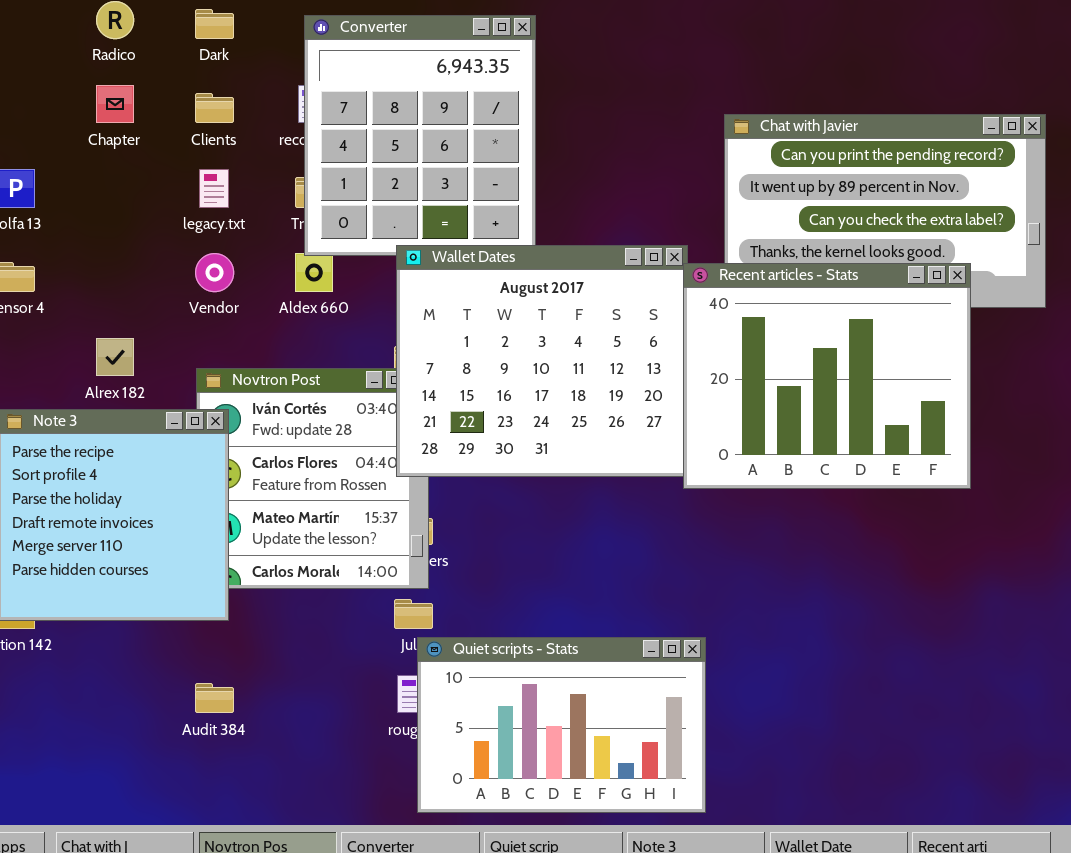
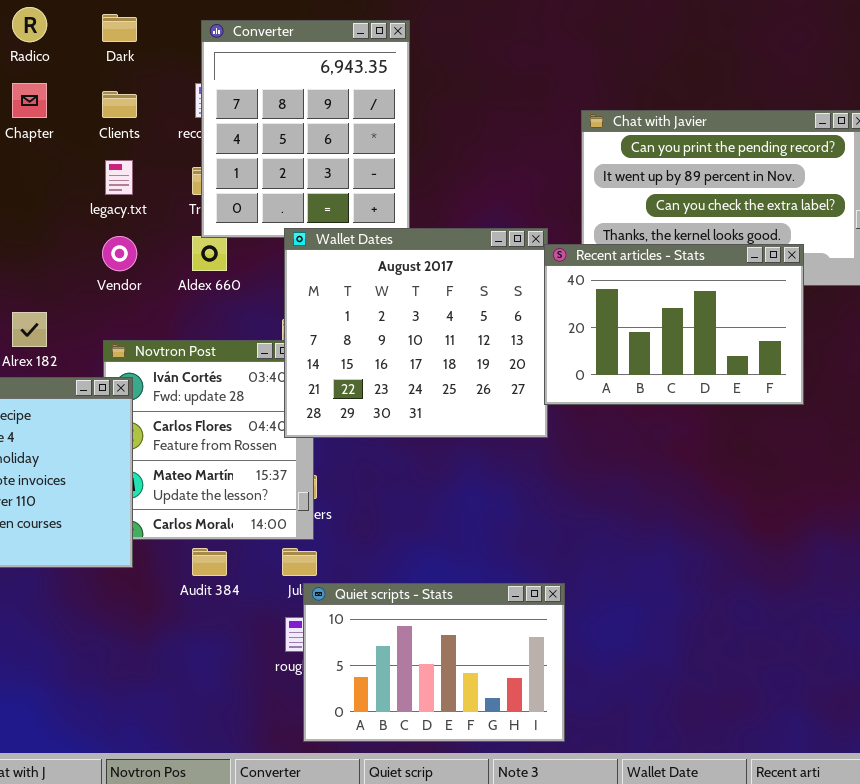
Recent articles - Stats: [683,263,971,489] -> [544,244,804,405], resized
Audit 384: [195,683,234,713] -> [192,548,227,576], moved

